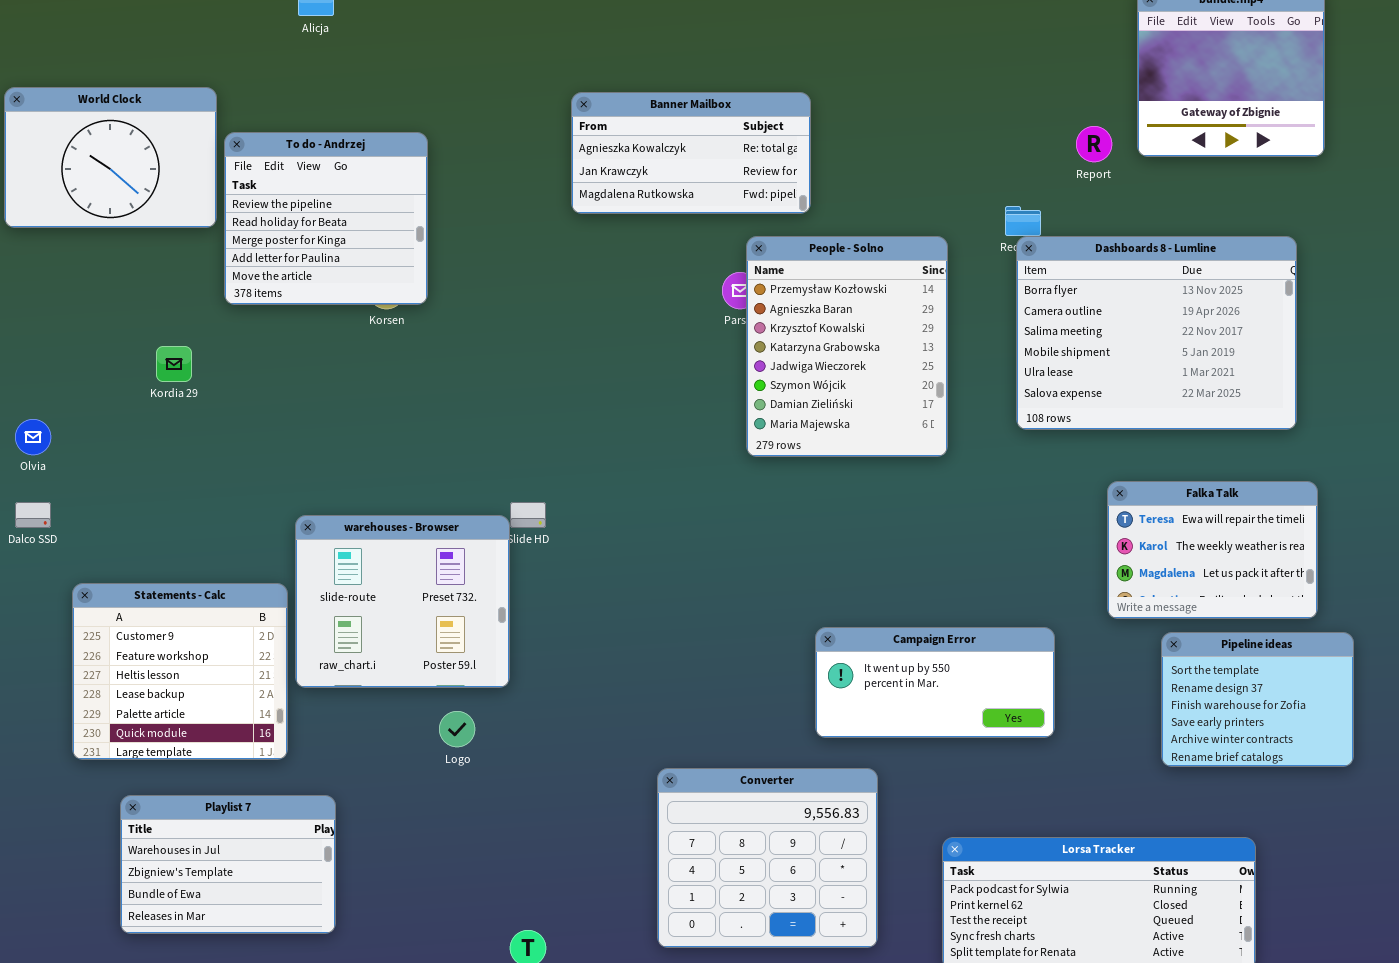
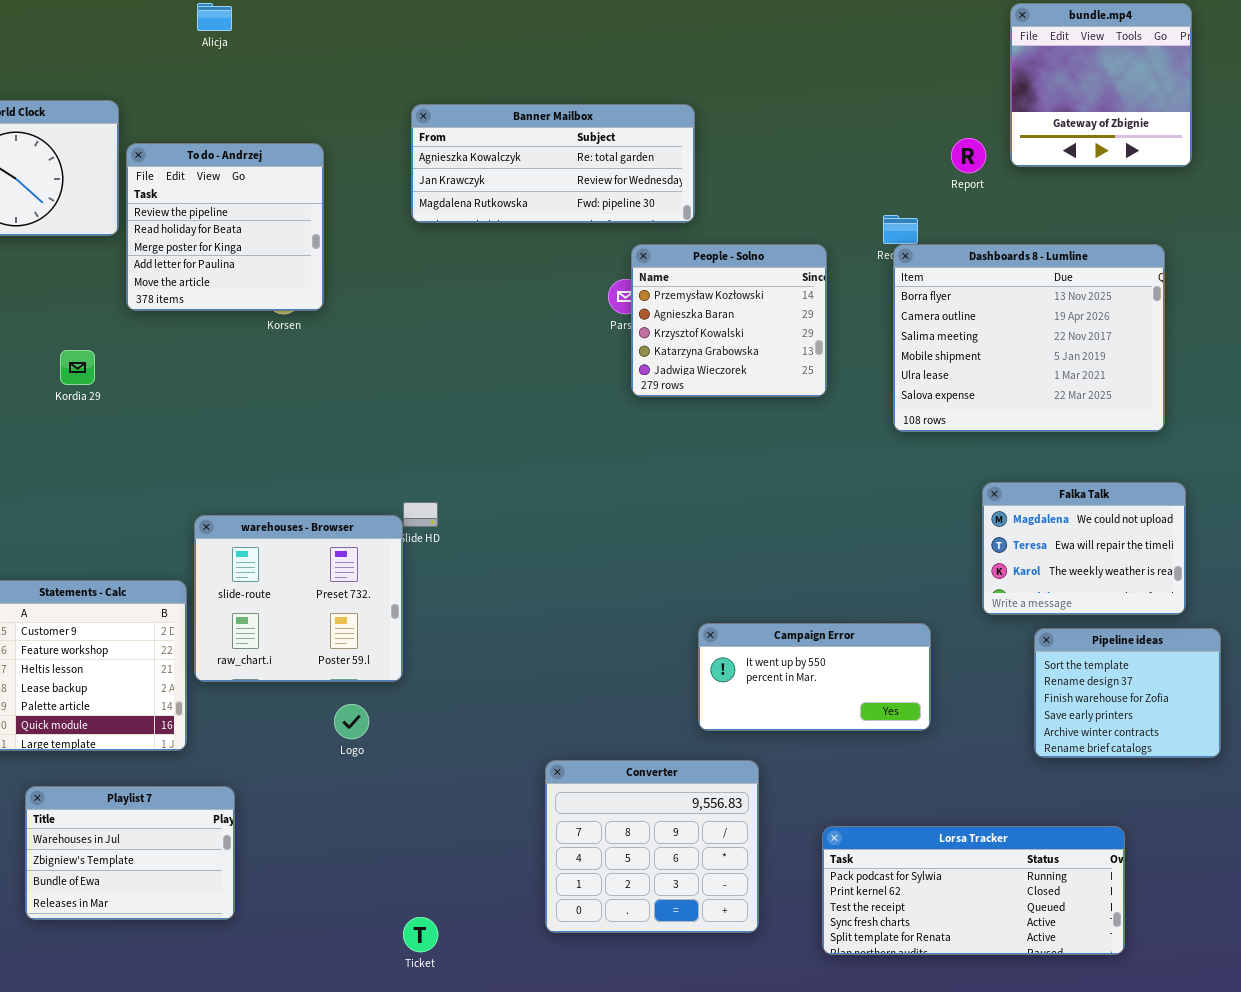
Banner Mailbox: [571,92,811,214] -> [411,104,695,223], resized
People - Solno: [746,236,948,457] -> [631,244,827,397], resized
Falka Talk: [1107,481,1318,619] -> [982,482,1186,615], scrolled up 1 row

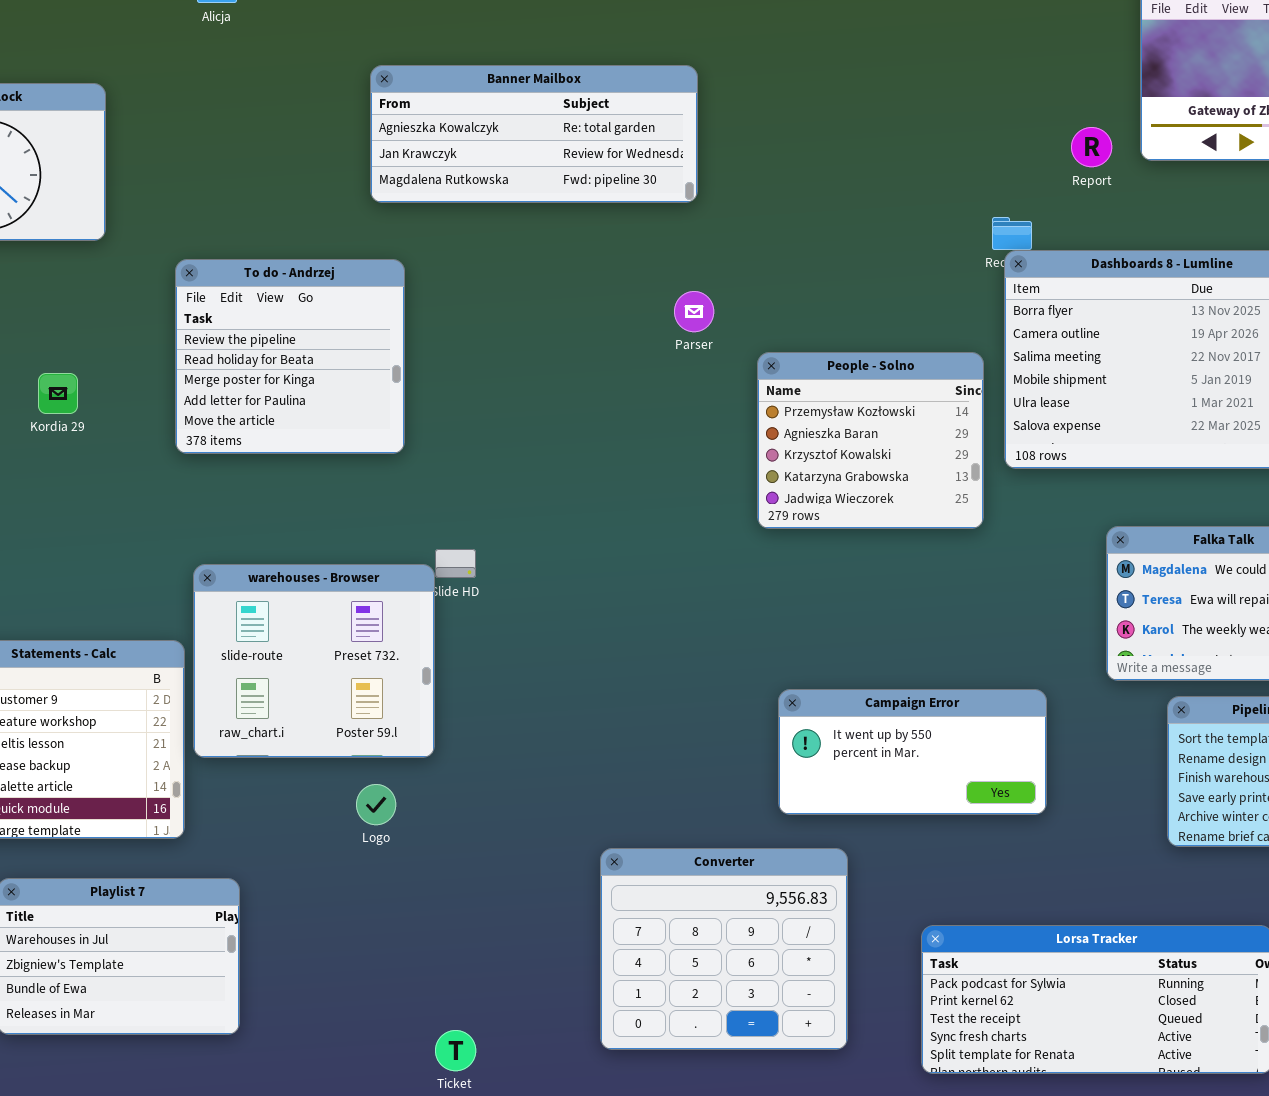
Banner Mailbox: [411,104,695,223] -> [370,65,698,203], moved
To do - Andrzej: [126,143,324,311] -> [175,259,405,454], moved
People - Solno: [631,244,827,397] -> [757,352,984,529], moved

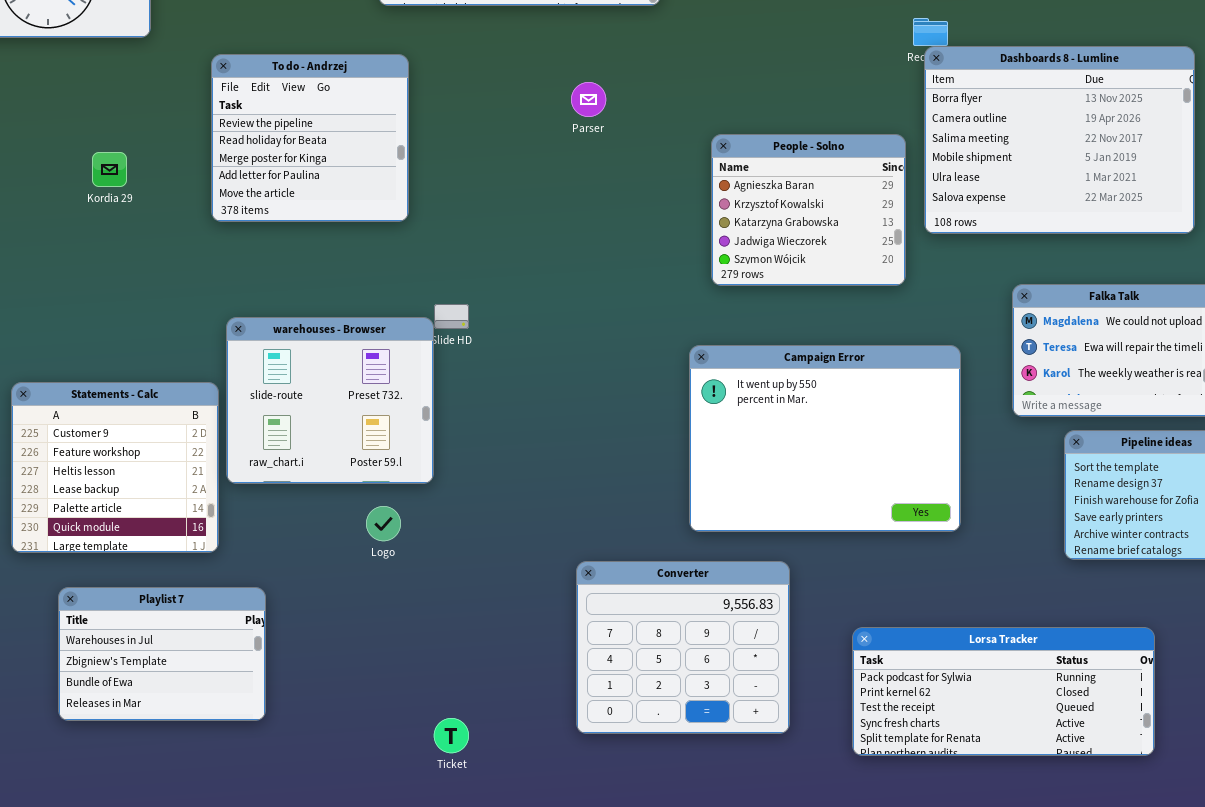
Parser: [674,291,714,332] -> [571,82,606,117], moved
People - Solno: [757,352,984,529] -> [711,134,906,286], scrolled down 1 row
Campaign Error: [778,689,1047,815] -> [689,345,961,532], resized

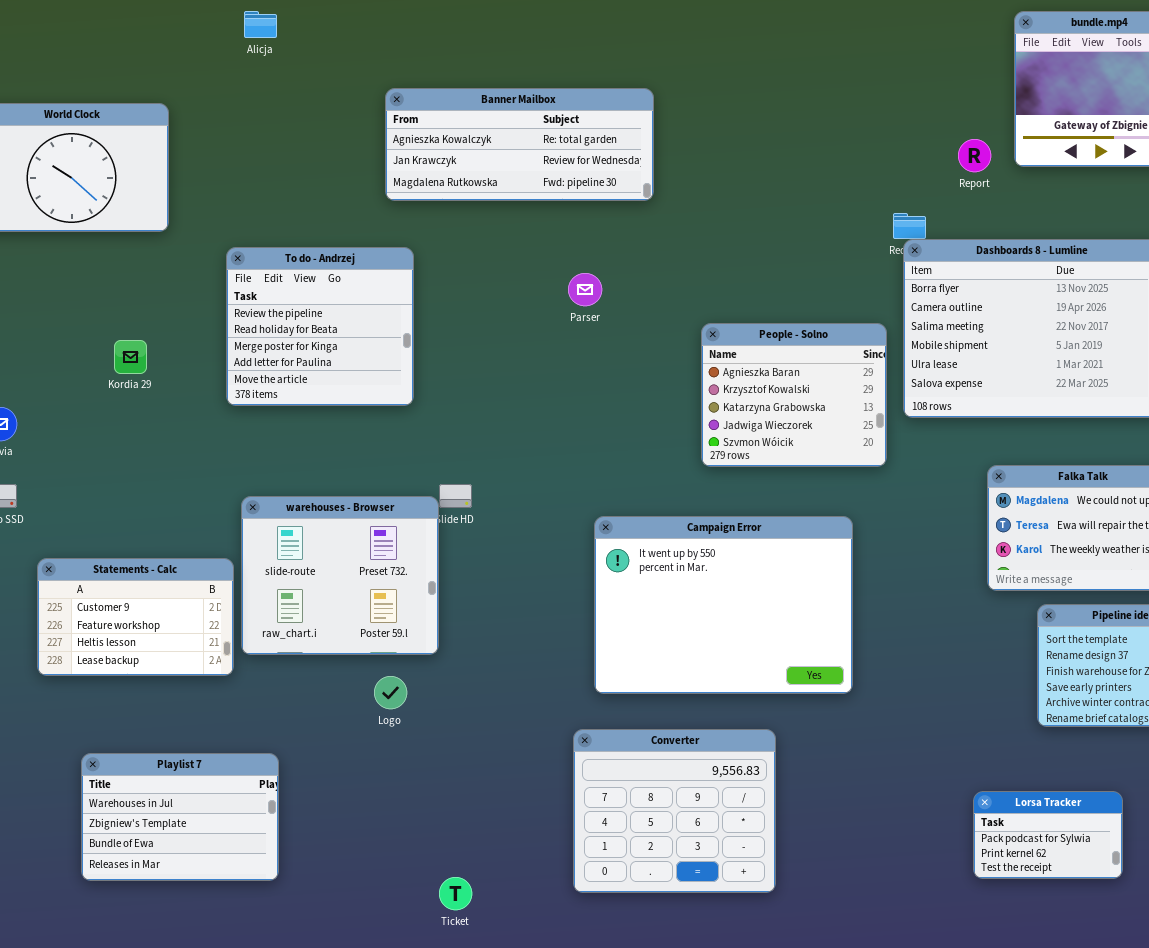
Campaign Error: [689,345,961,532] -> [594,516,853,694], moved
Statements - Calc: [11,382,219,553] -> [37,558,234,676], resized
Lorsa Tracker: [852,627,1155,756] -> [973,791,1123,879], resized

